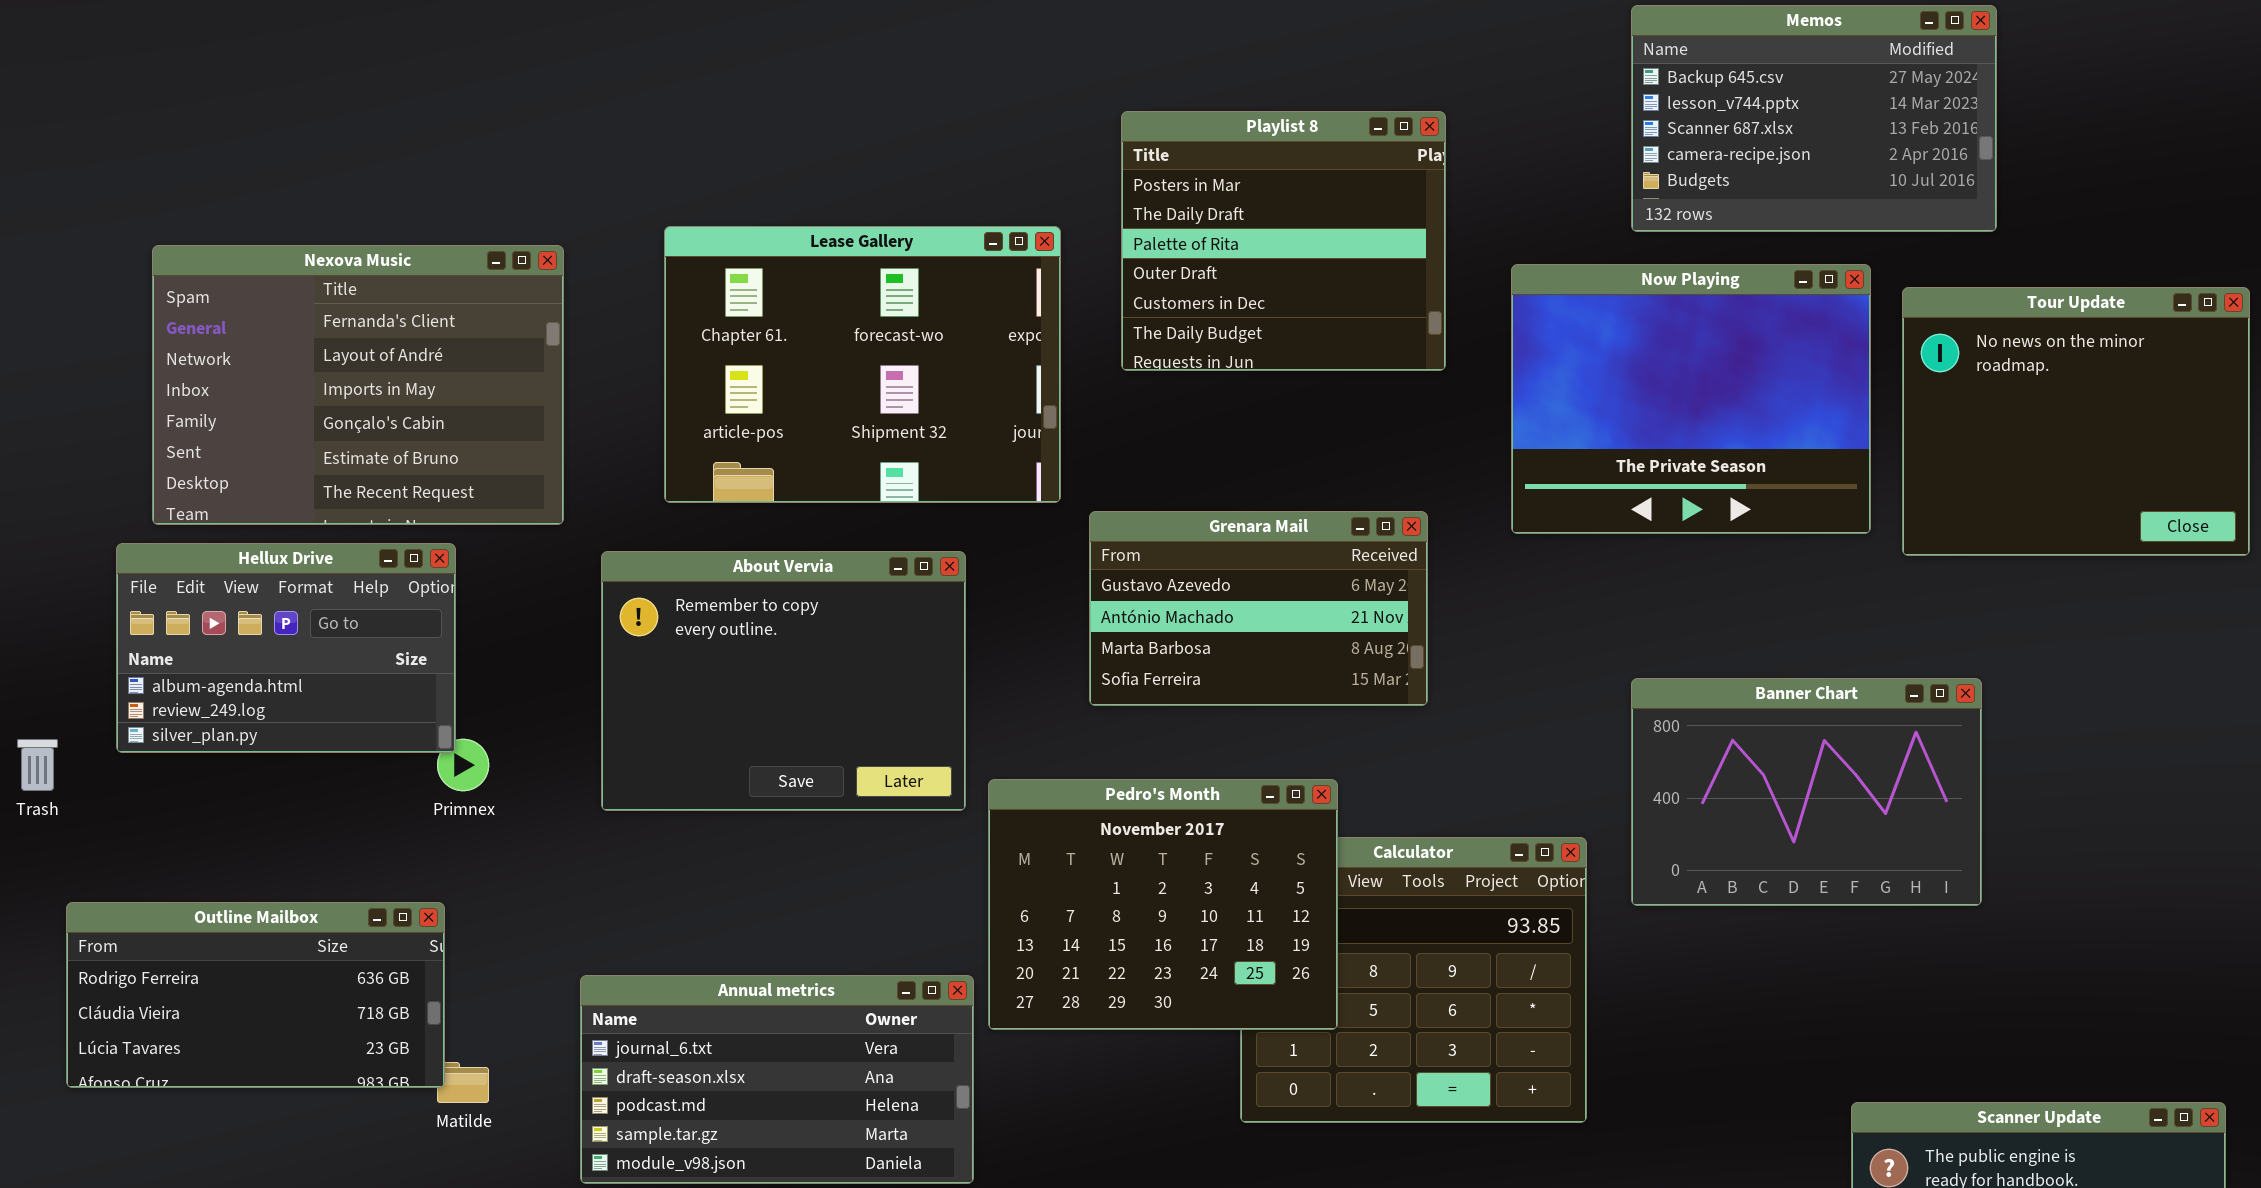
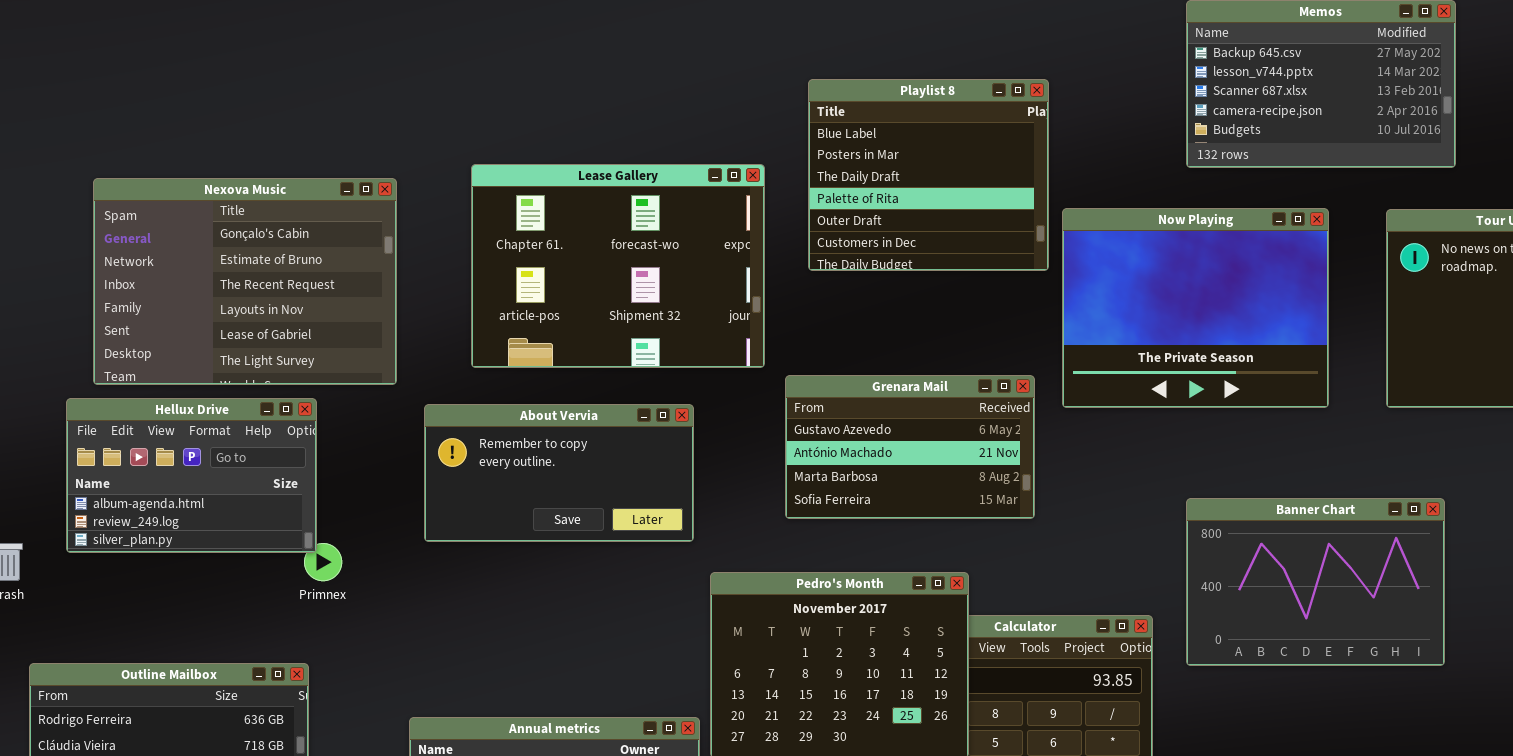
Playlist 8: [1121,111,1446,371] -> [808,79,1049,271], scrolled up 1 row
Nexova Music: [152,245,564,525] -> [93,178,397,385], scrolled down 3 rows
Now Playing: [1511,264,1871,534] -> [1062,208,1329,408], moved
About Vervia: [601,551,966,811] -> [424,404,694,542], resized

